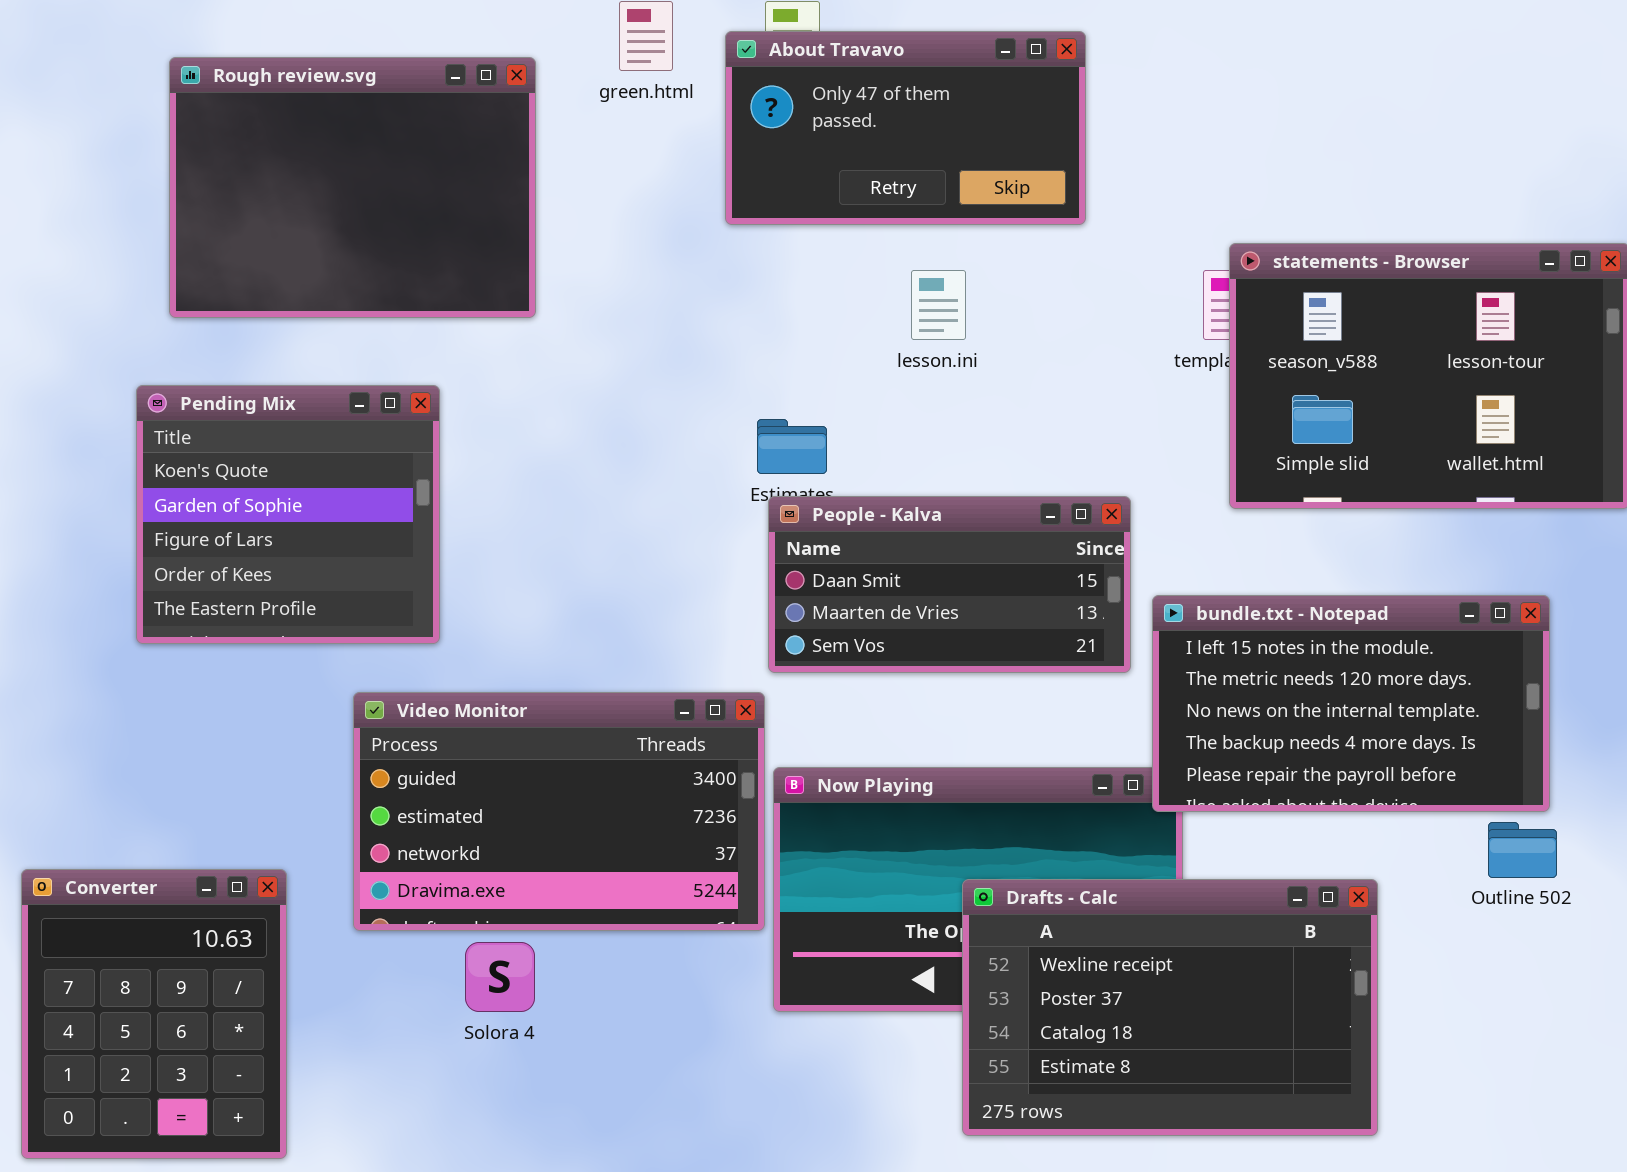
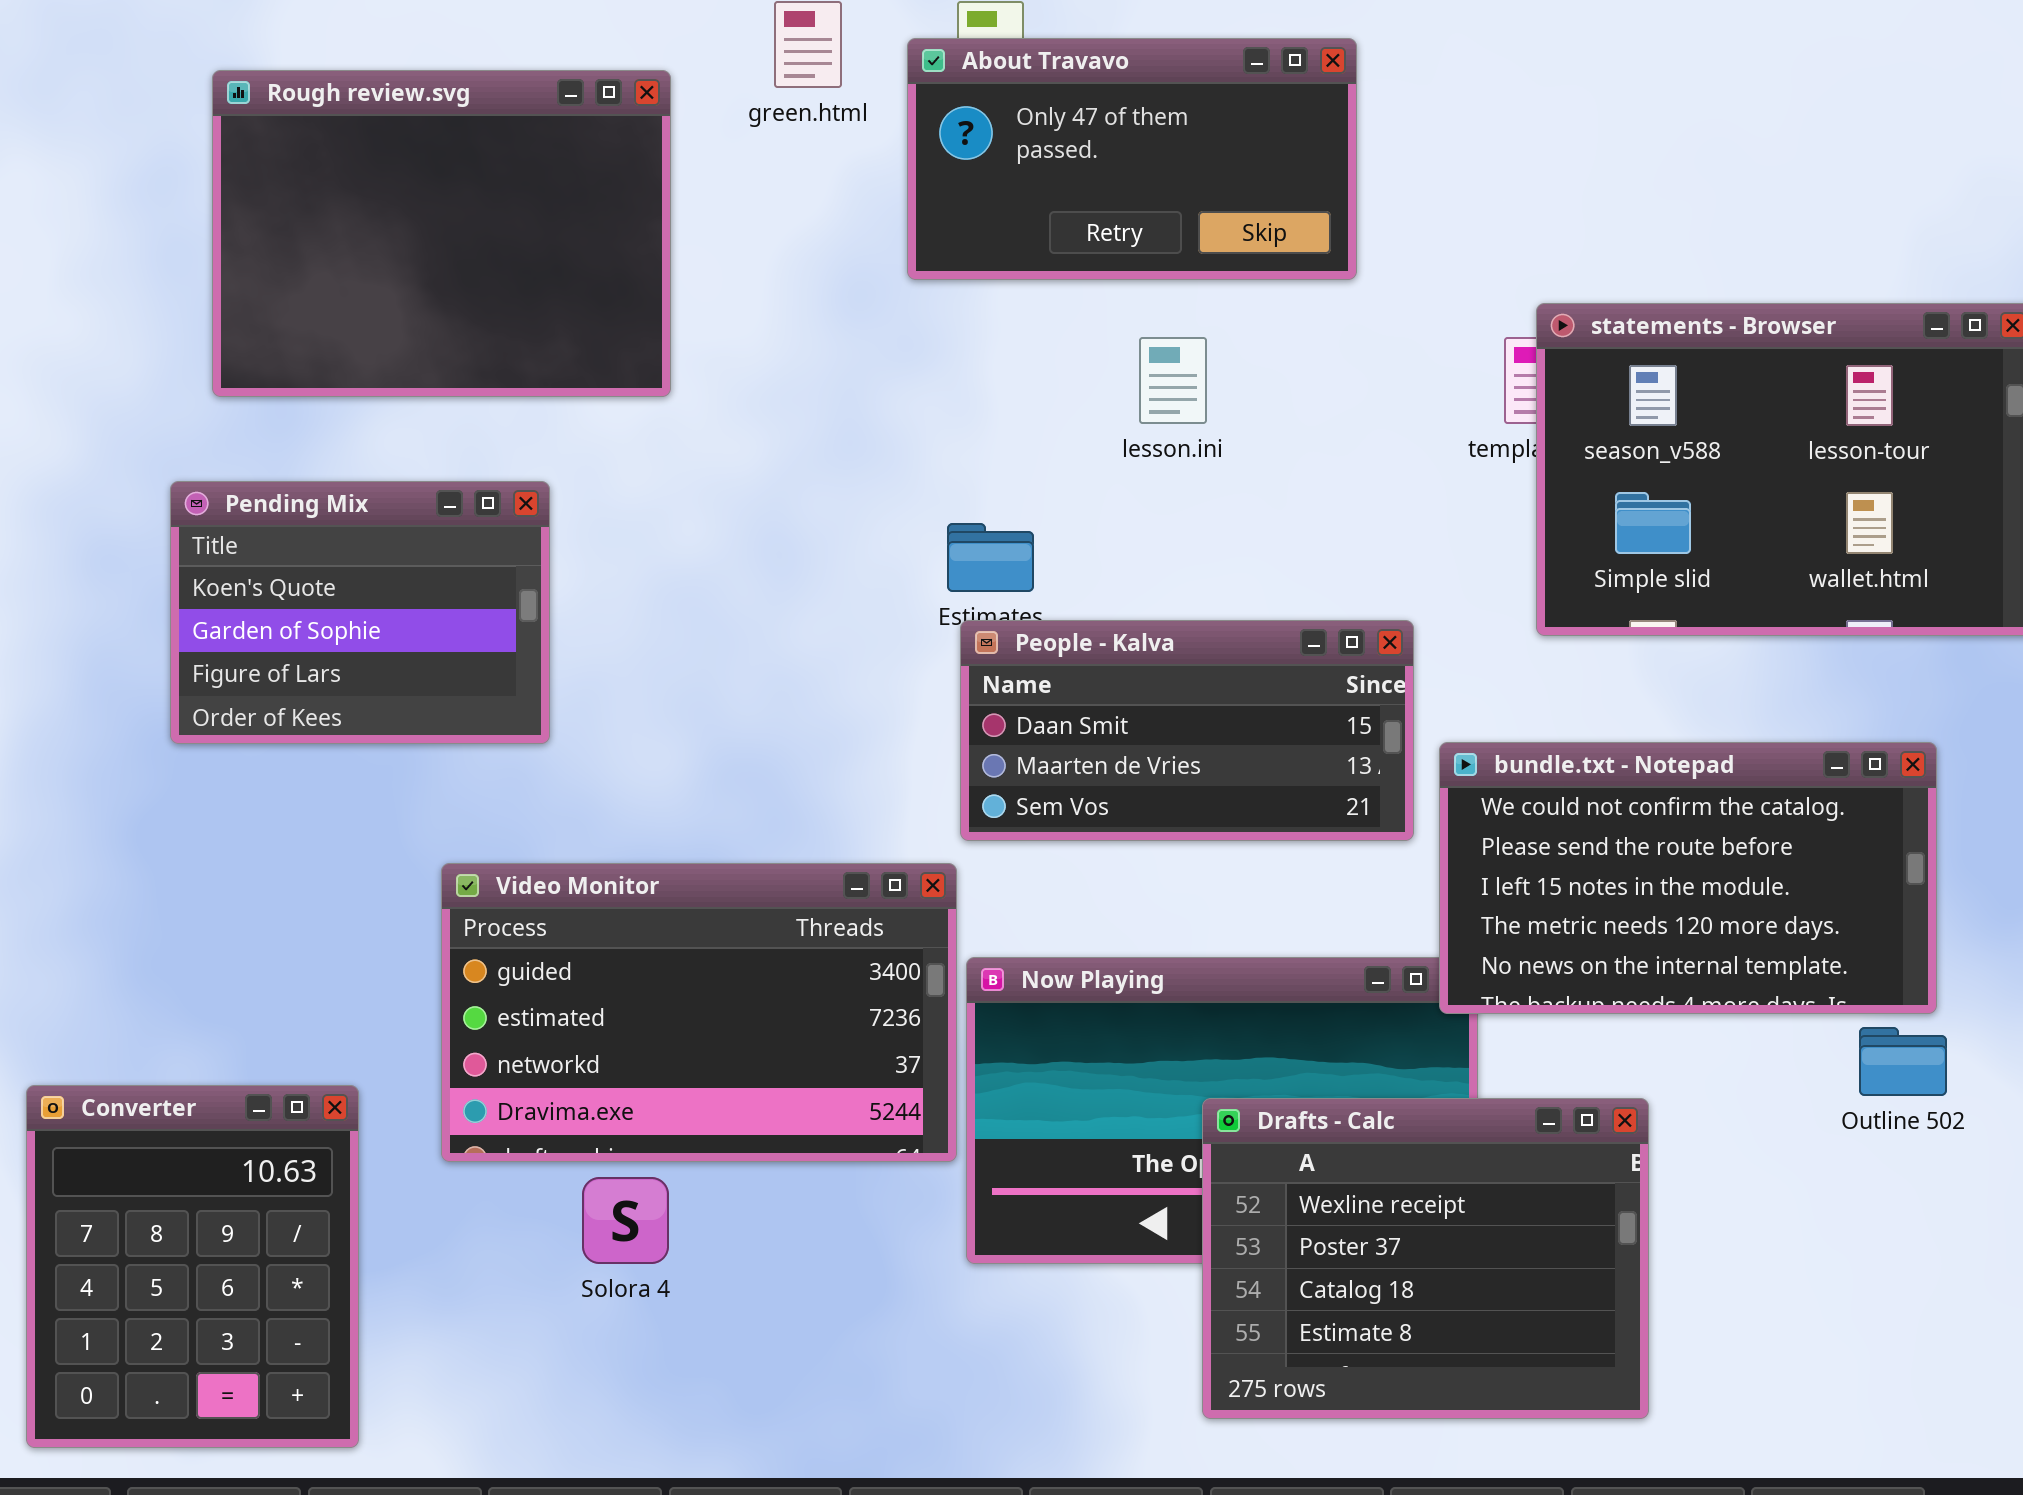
Pending Mix: [136,385,440,644] -> [170,481,550,744], resized
bundle.txt - Notepad: [1152,595,1550,812] -> [1439,742,1937,1014], scrolled up 2 rows
Drafts - Calc: [962,879,1378,1136] -> [1202,1098,1649,1419], resized

